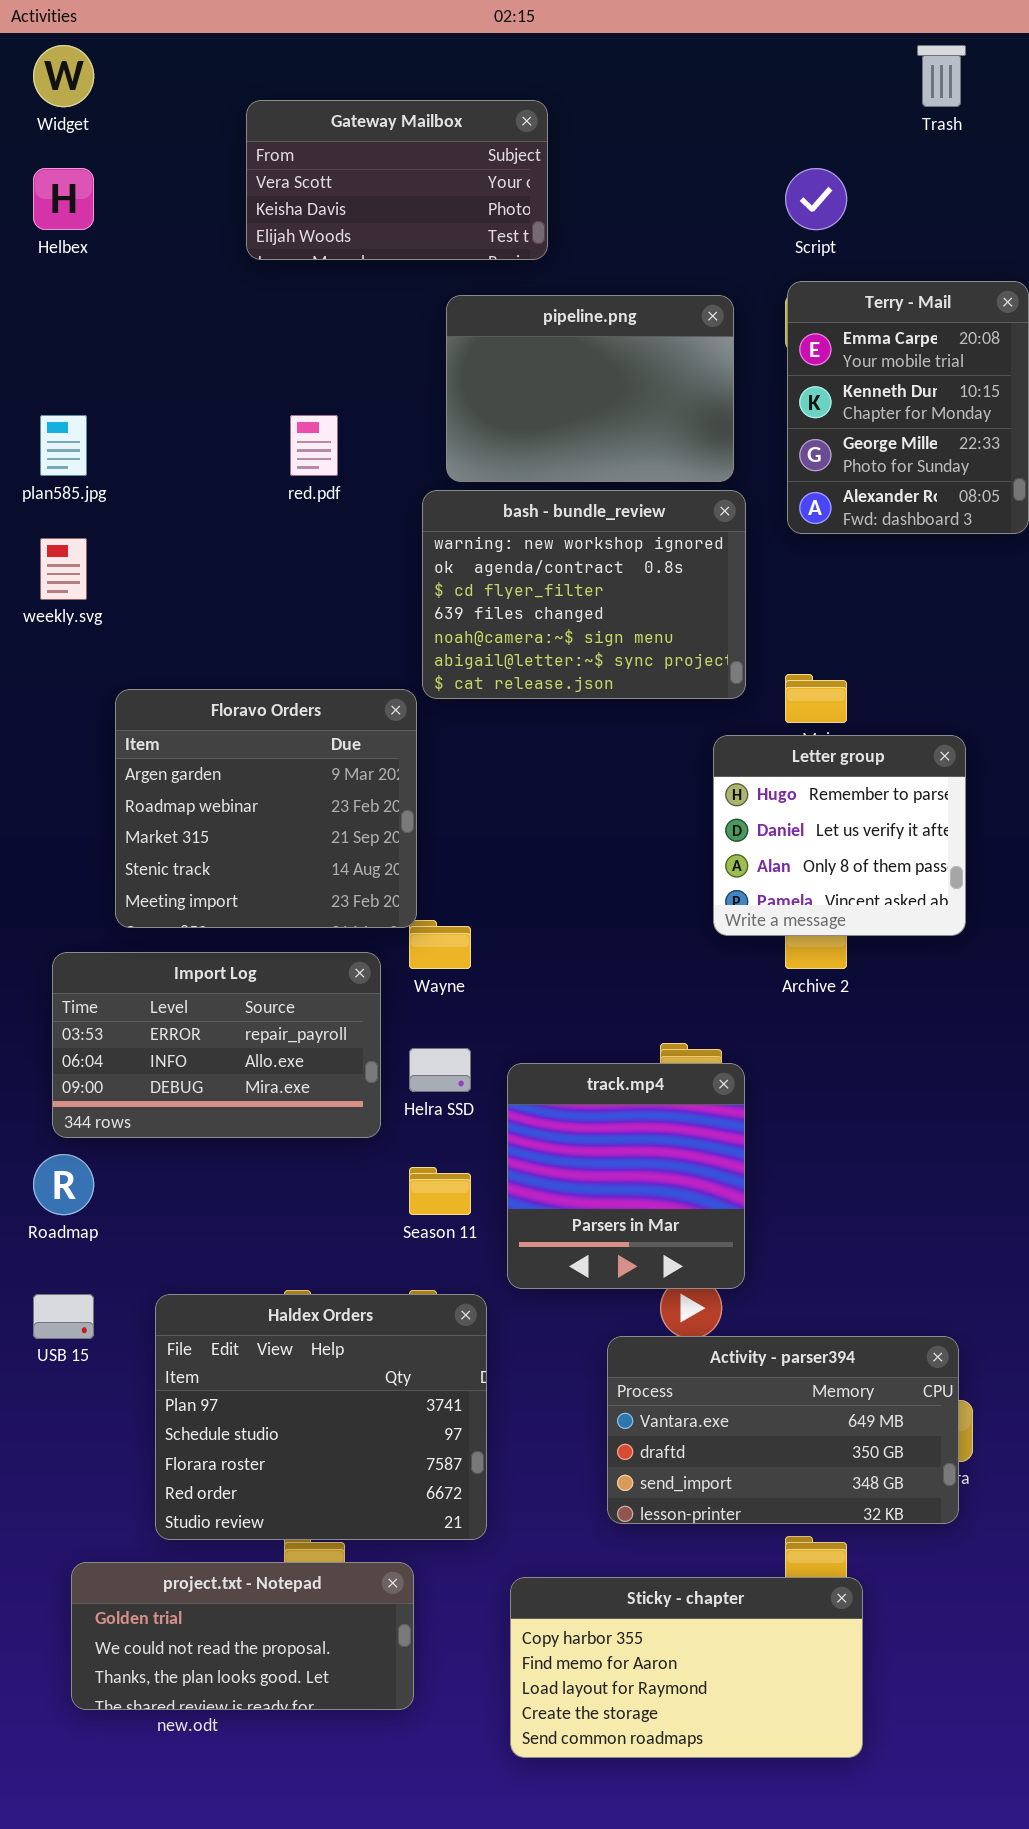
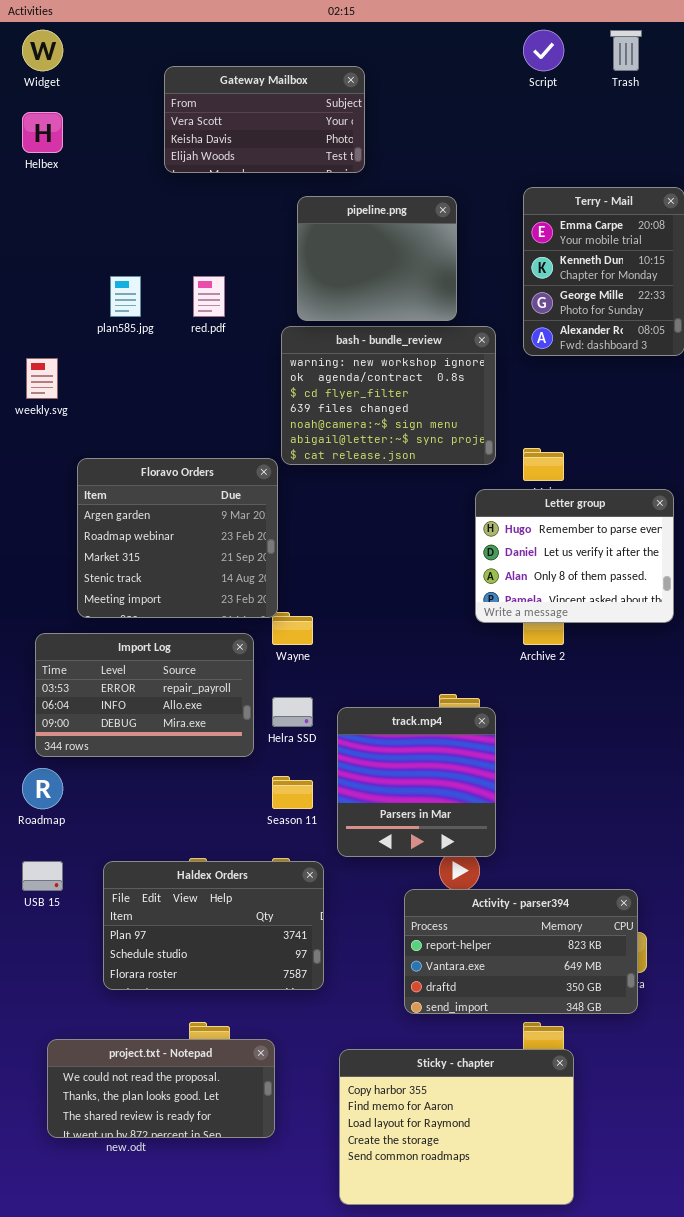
Script: [785,168,847,230] -> [523,30,564,71], moved
pipeline.png: [446,295,734,482] -> [297,196,457,321], resized
plan585.jpg: [40,415,87,476] -> [110,276,141,317], moved
Letter group: [713,735,966,936] -> [475,489,674,623], resized
Haldex Orders: [155,1294,487,1540] -> [103,861,324,990], resized
Activity - parser394: [607,1336,959,1524] -> [404,889,638,1014], scrolled up 1 row
project.txt - Notepad: [71,1562,414,1710] -> [47,1039,275,1138], scrolled down 1 row
Sticky - chapter: [510,1577,863,1758] -> [339,1049,574,1205], resized

